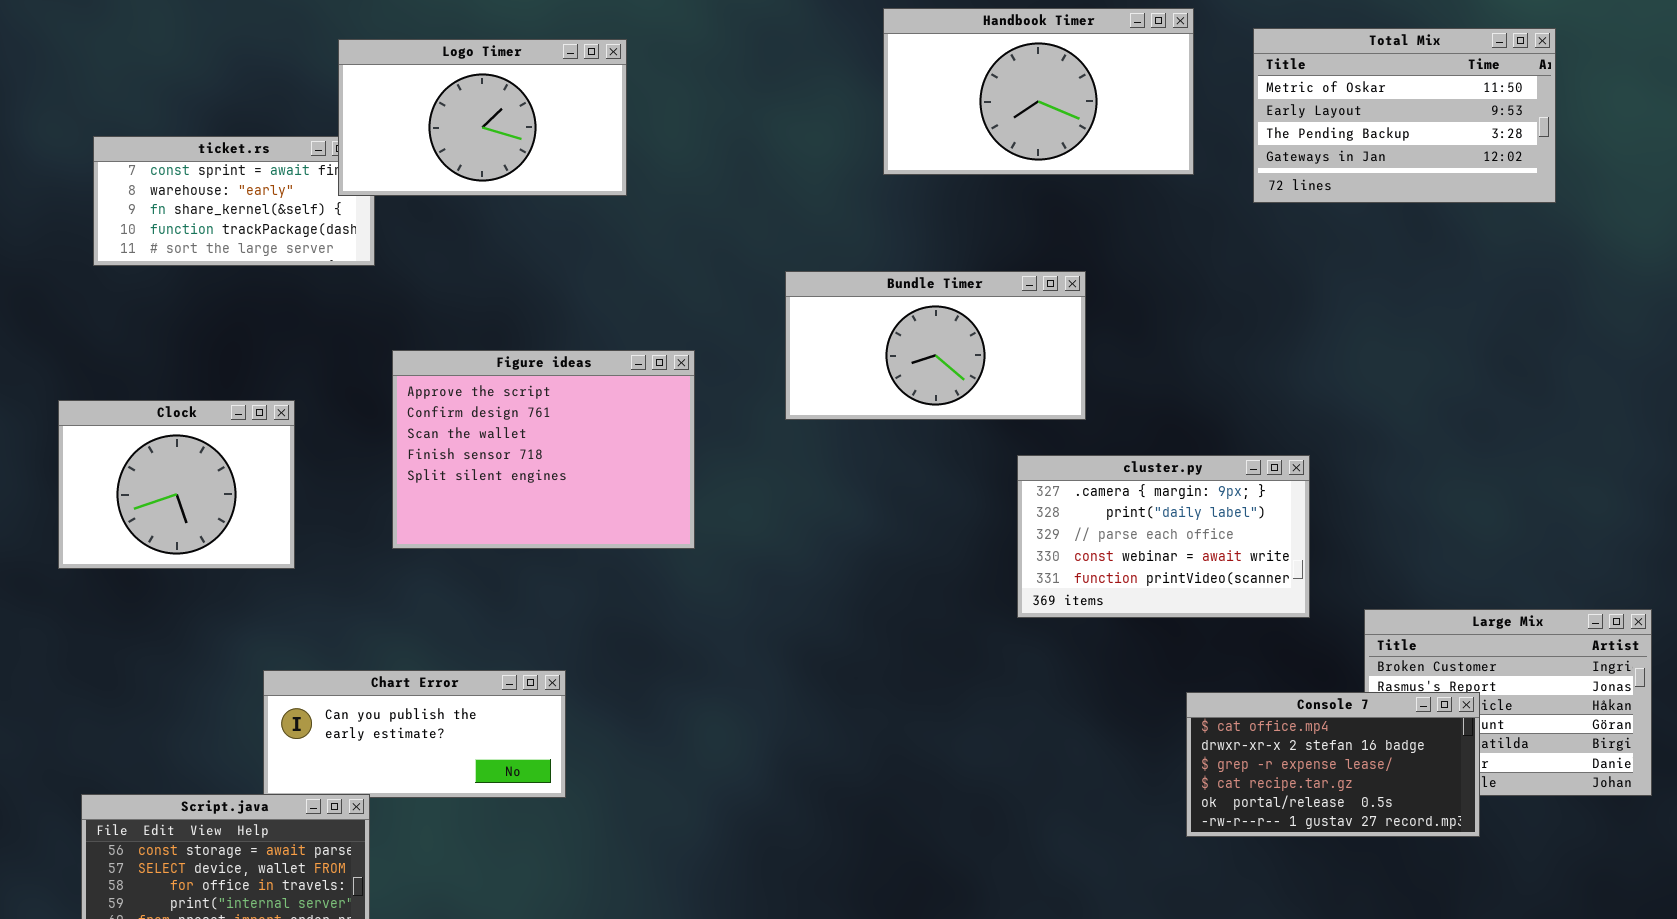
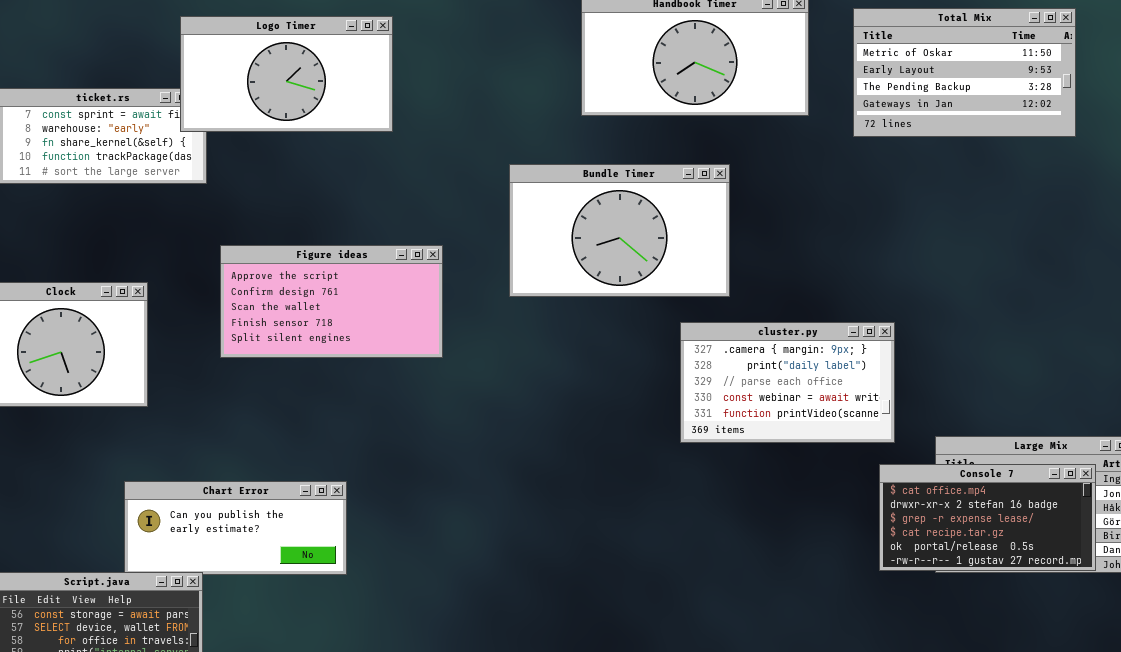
Bundle Timer: [785,271,1086,420] -> [509,164,730,297], resized
Figure ideas: [392,350,695,549] -> [220,245,443,358], resized
Console 7: [1186,692,1480,837] -> [879,464,1096,571], moved

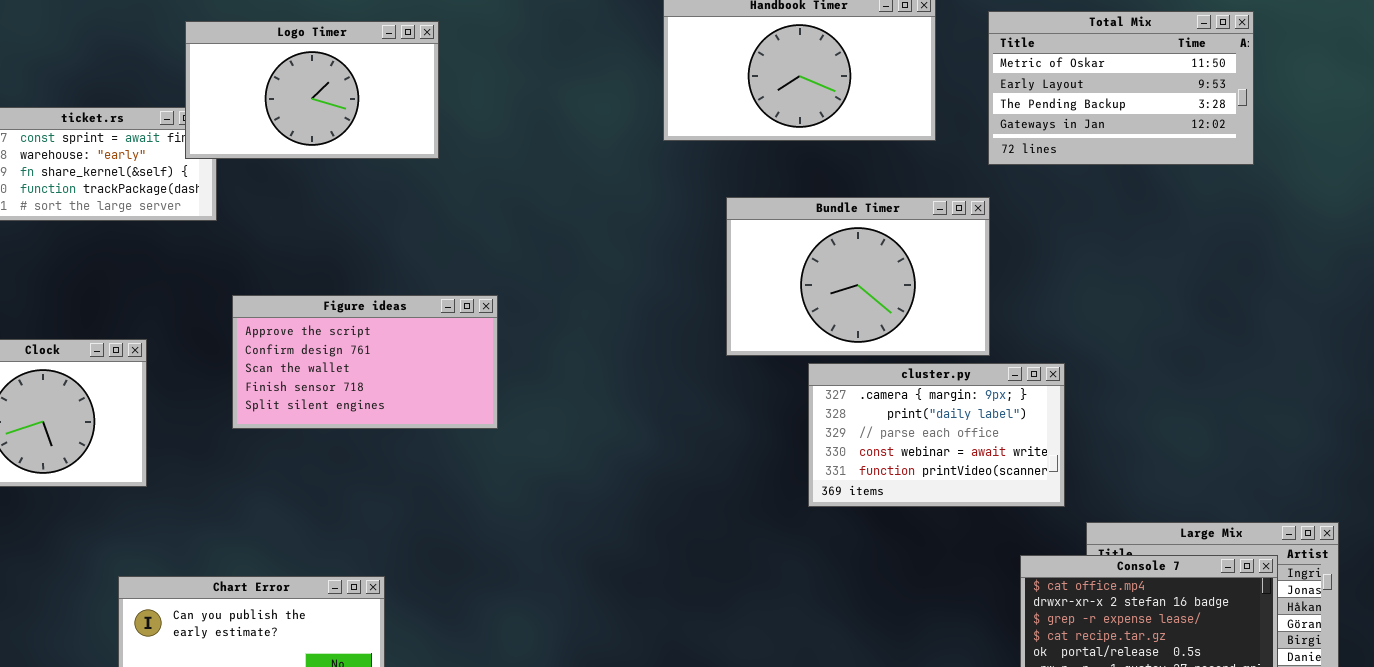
Bundle Timer: [509,164,730,297] -> [726,197,990,356], moved
cluster.py: [680,322,895,443] -> [808,363,1065,507], moved

